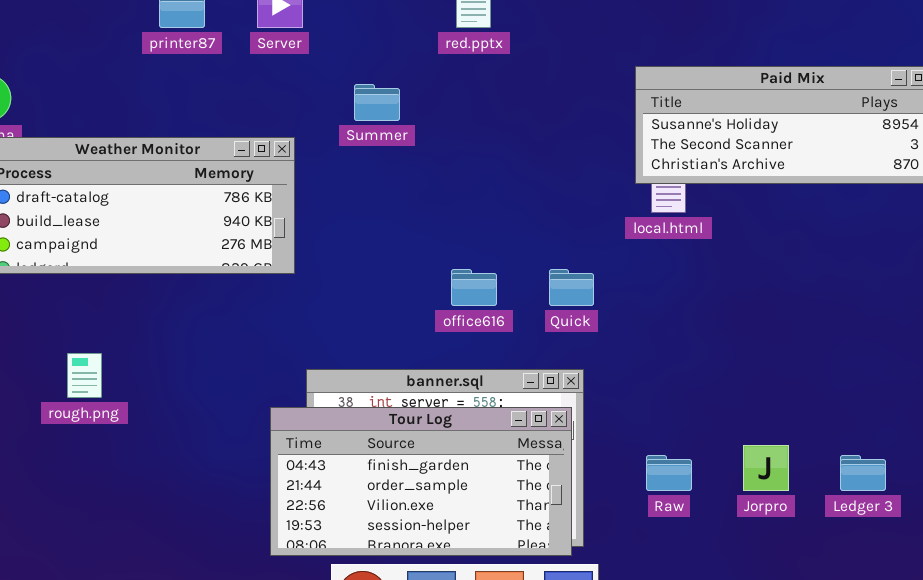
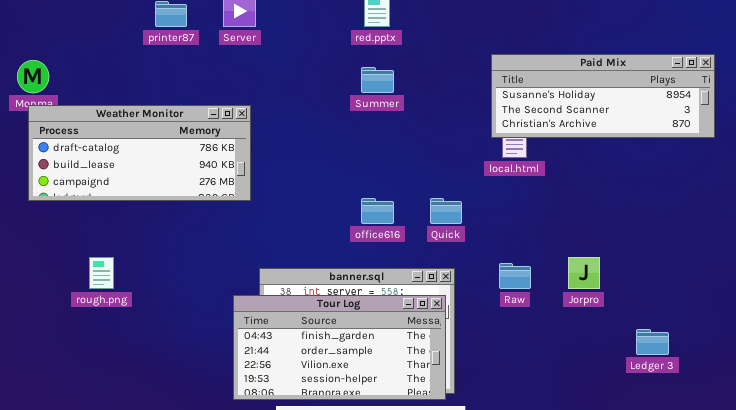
Summer: [354,84,400,121] -> [361,67,394,93], moved
Jorpro: [743,445,789,491] -> [568,257,600,289], moved
Raw: [646,455,692,491] -> [499,263,531,289], moved

